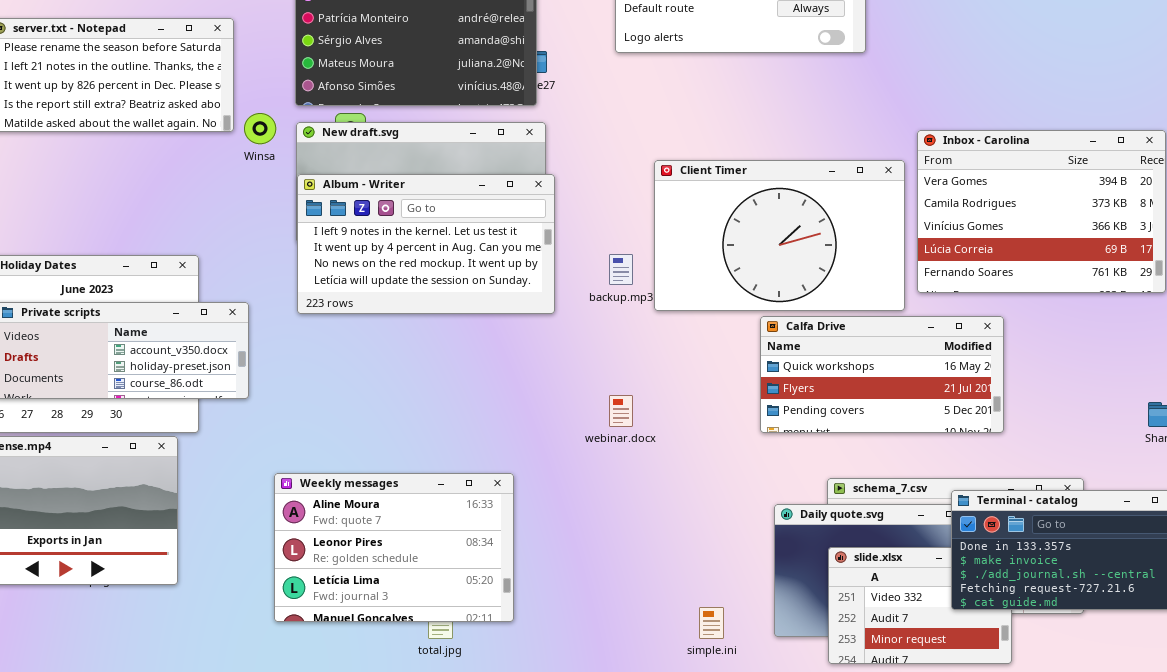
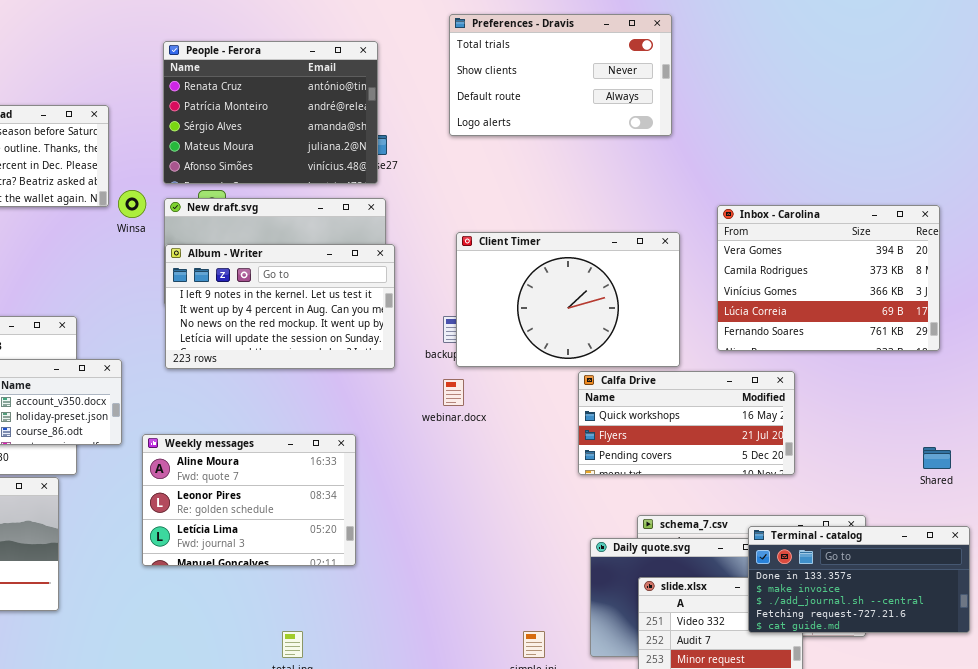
Client Timer: [654,160,905,311] -> [456,232,680,367], moved
webinar.docx: [609,395,633,427] -> [443,379,464,406], moved
Weekly messages: [274,473,514,622] -> [142,434,356,566], moved

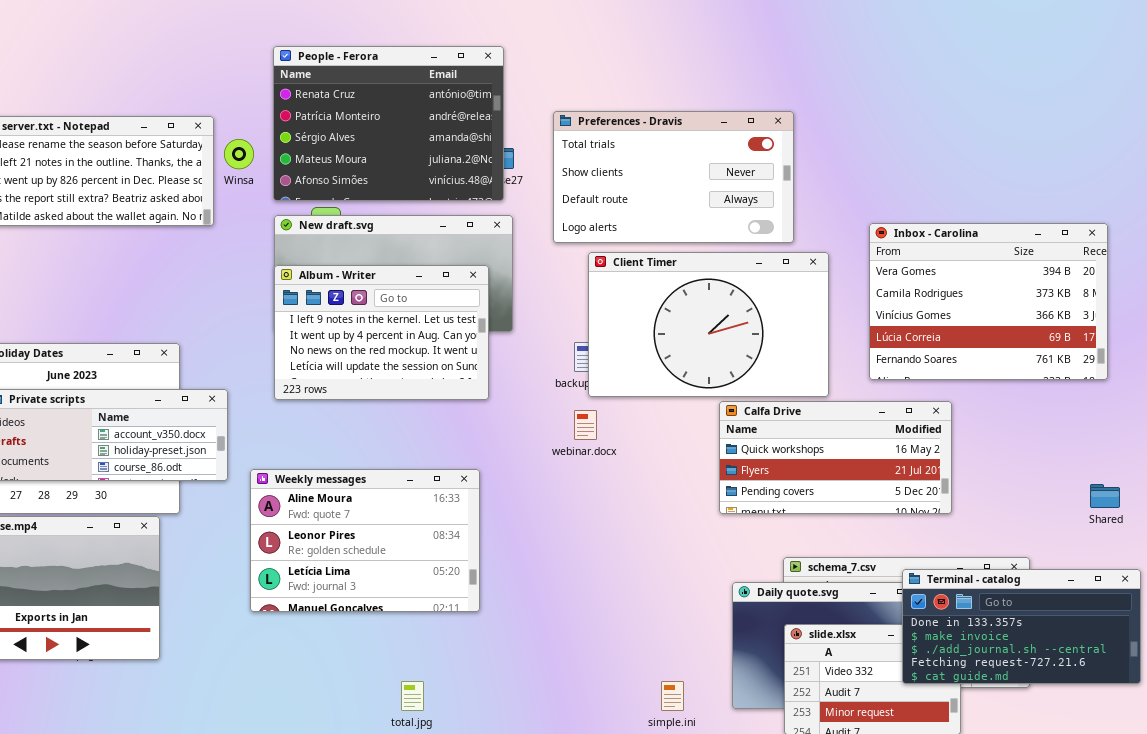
Preferences - Dravis: [449,14,672,136] -> [553,111,794,243], moved
Winsa: [118,190,146,218] -> [224,139,254,169], moved
Album - Writer: [165,244,395,369] -> [274,265,489,400], resized

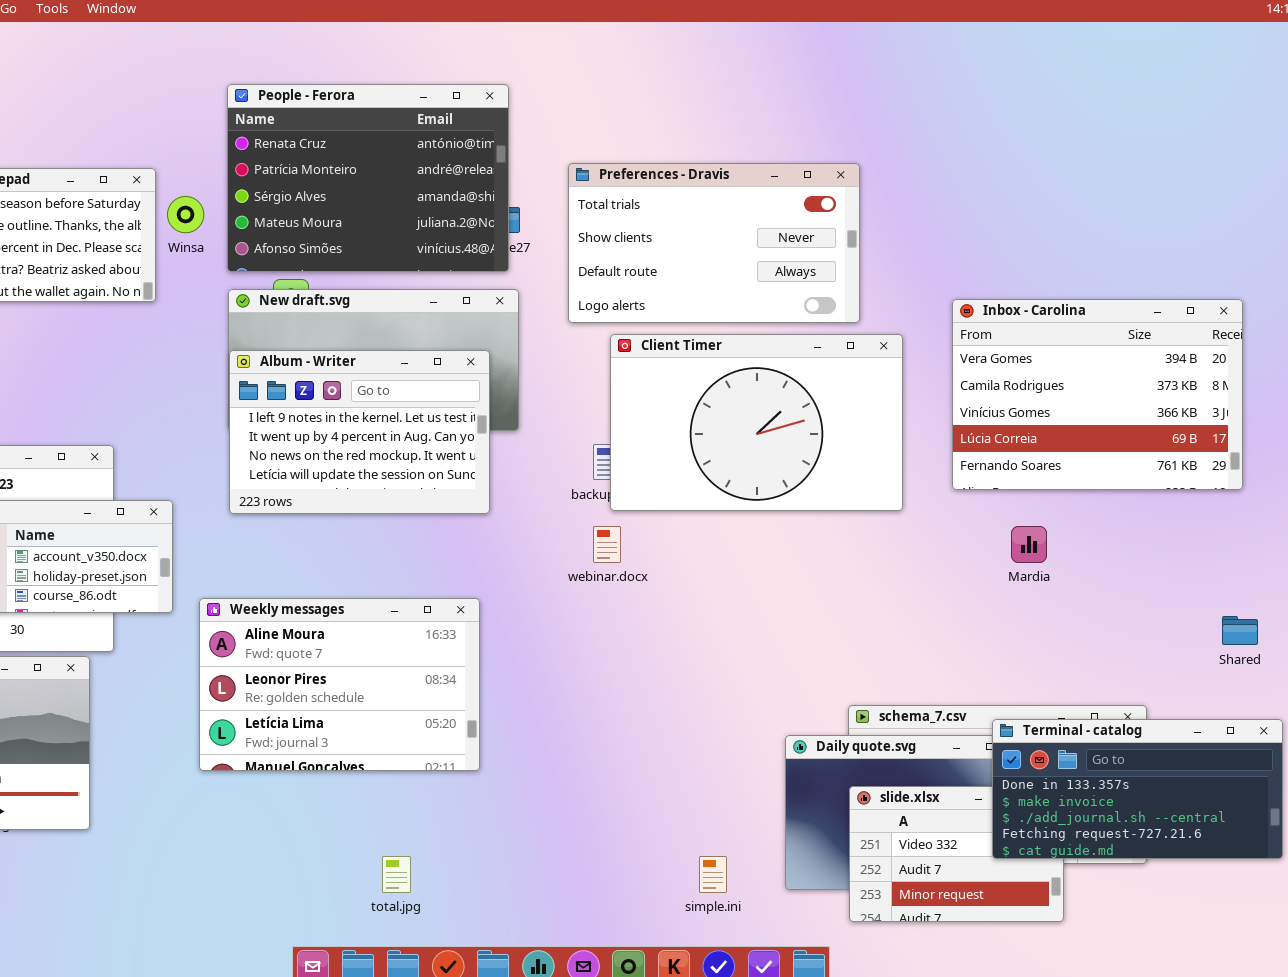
Calfa Drive: [719,401,952,514] -> none, closed

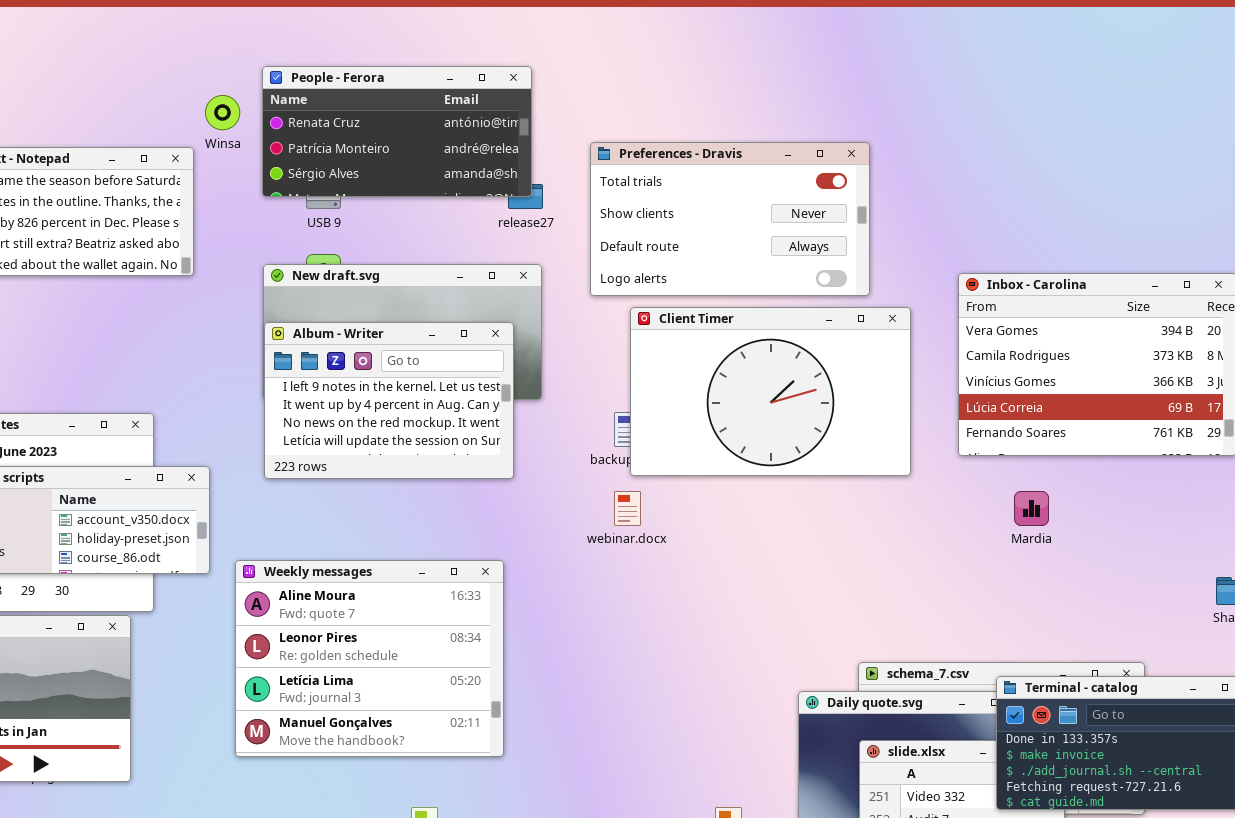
People - Ferora: [227,84,509,272] -> [262,66,532,197], resized
Winsa: [167,196,204,233] -> [205,95,240,130], moved
Weekly messages: [199,598,480,771] -> [235,560,504,757], resized

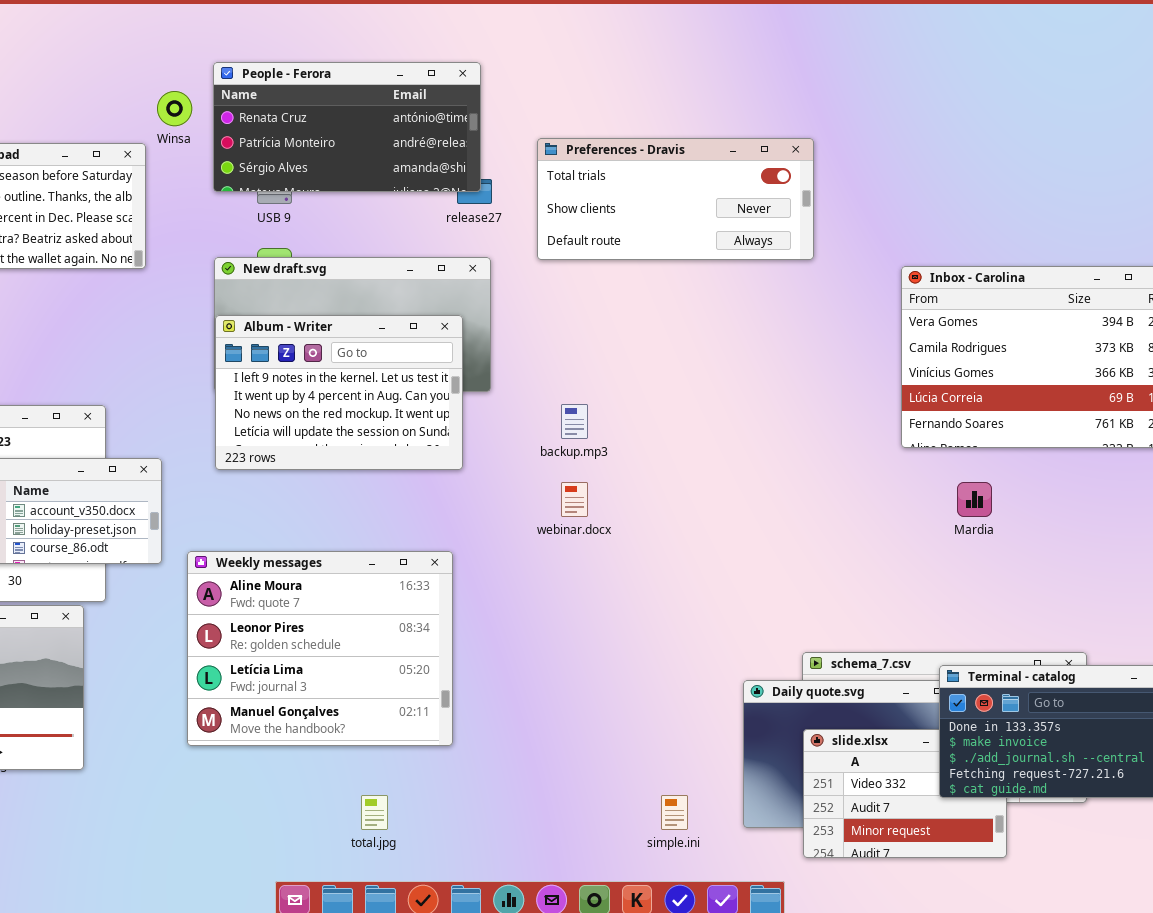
Preferences - Dravis: [590,142,870,296] -> [537,138,814,260], resized
Client Timer: [630,307,911,476] -> none, closed

